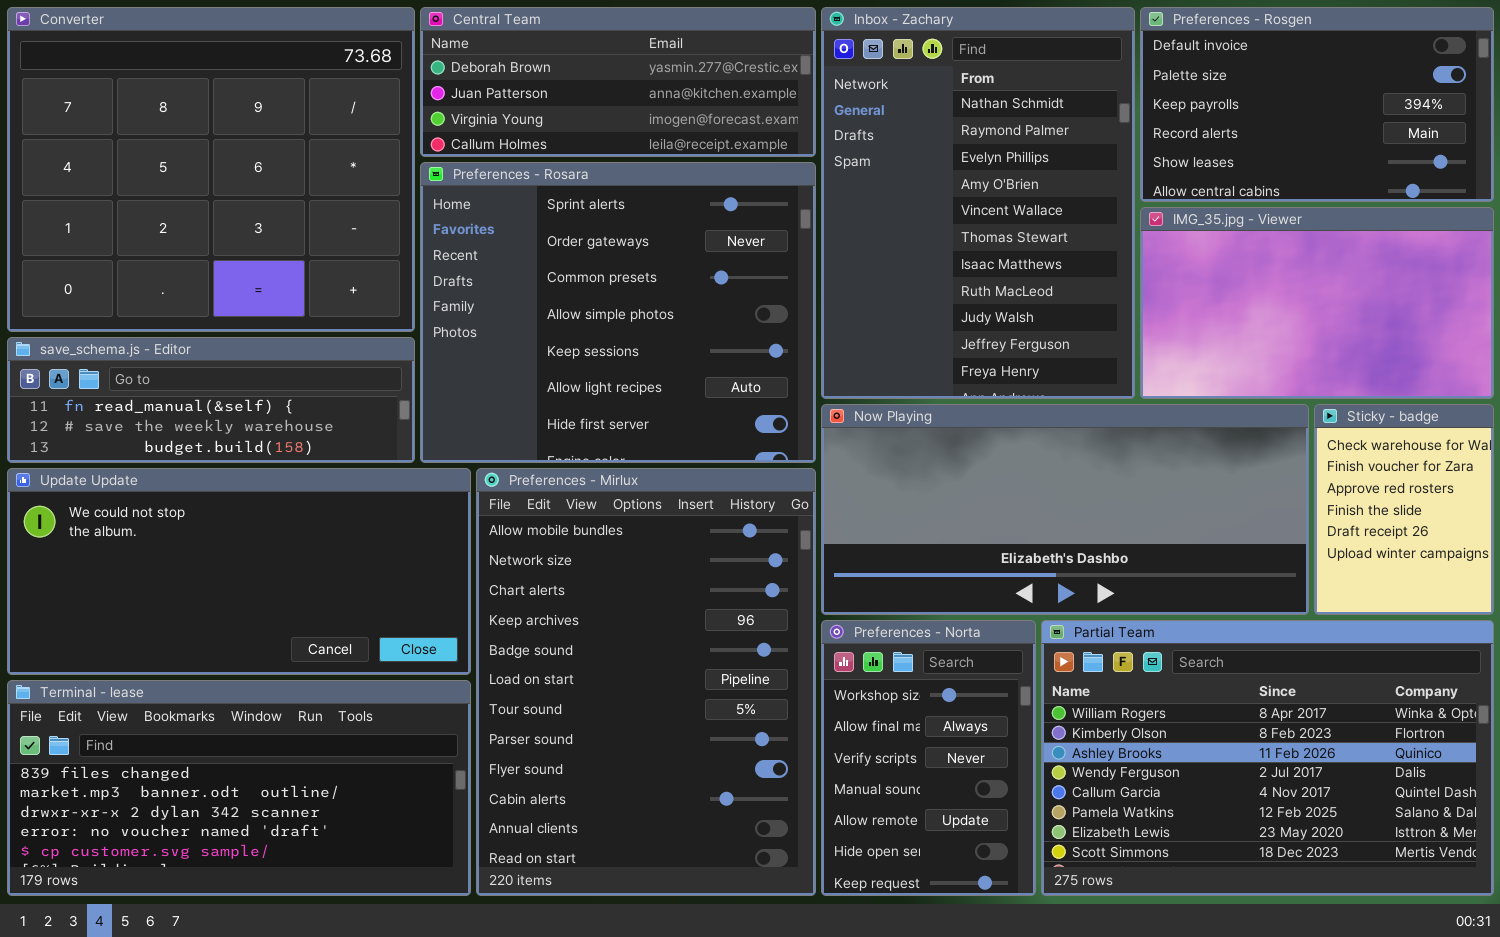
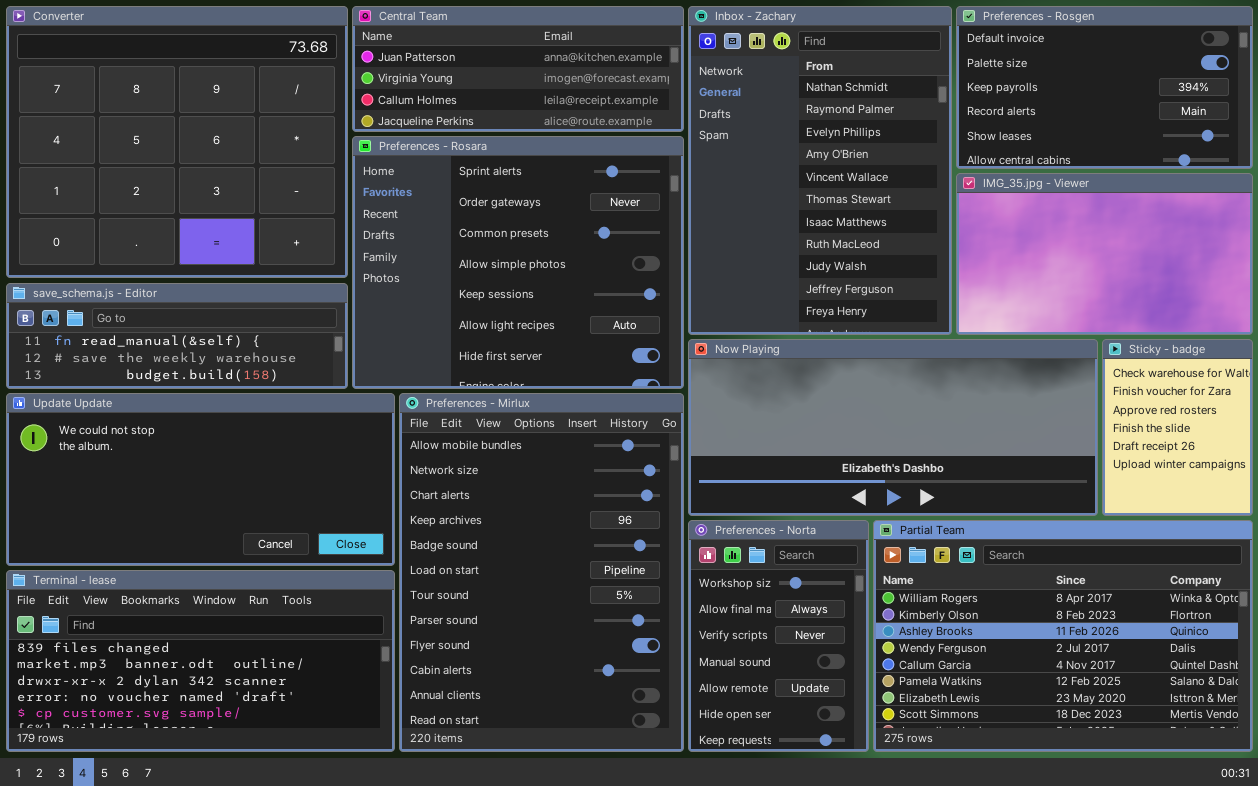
Central Team: [420,7,816,157] -> [352,6,684,132], scrolled down 1 row

